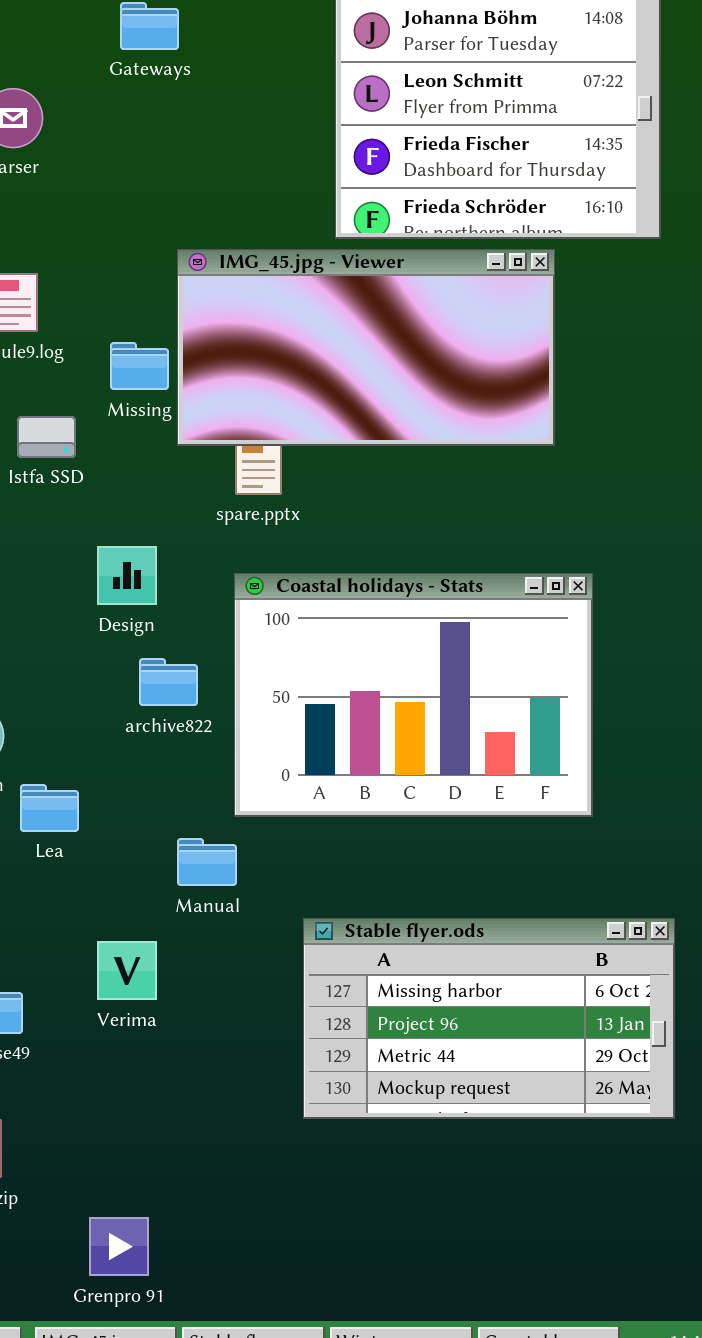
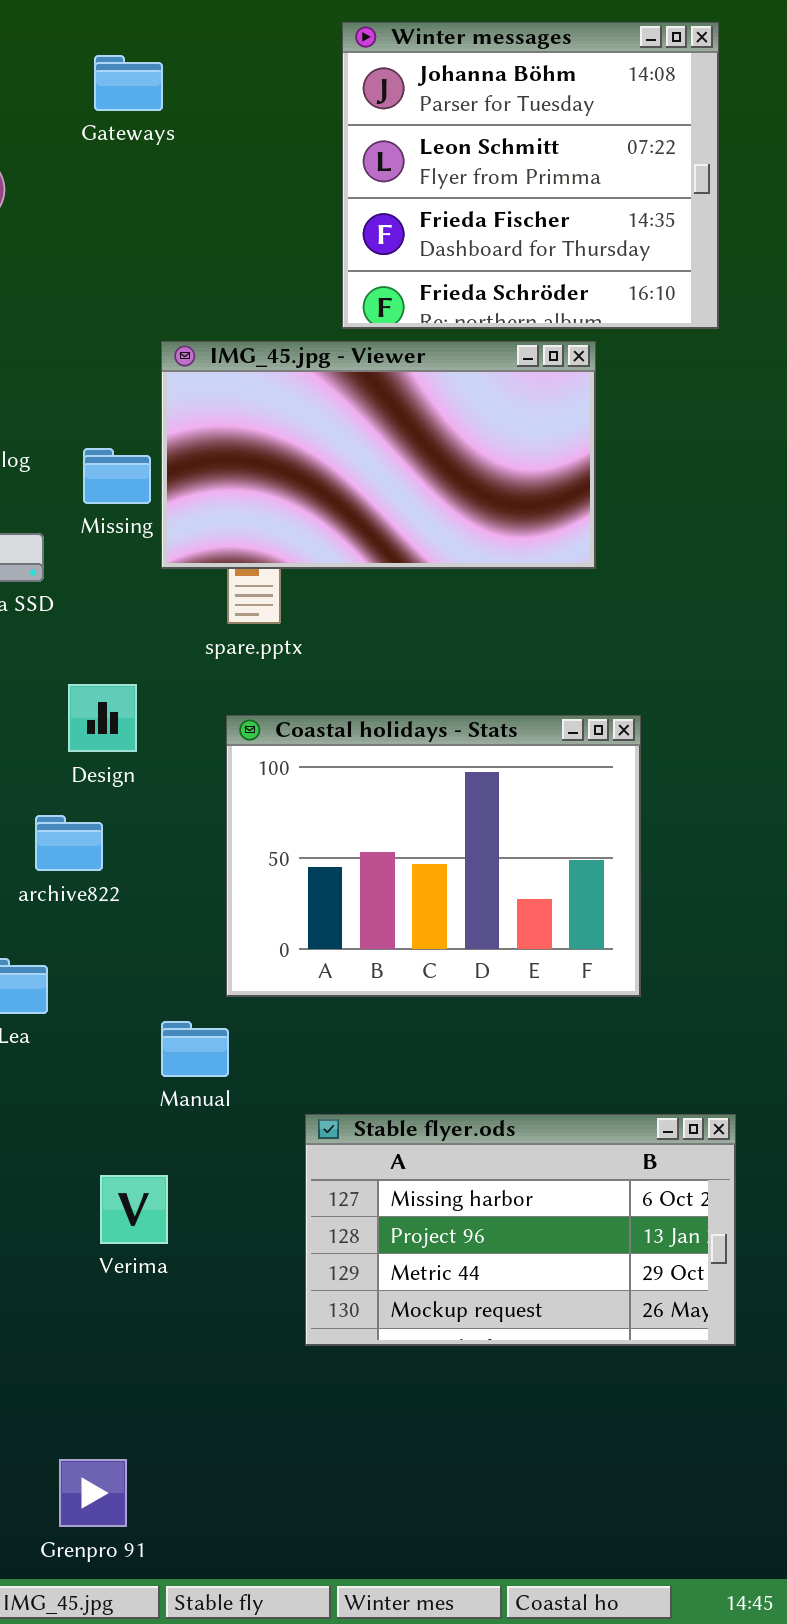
archive822: [139,658,198,706] -> [35,815,103,871], moved
Verima: [97,941,157,1000] -> [100,1175,168,1244], moved

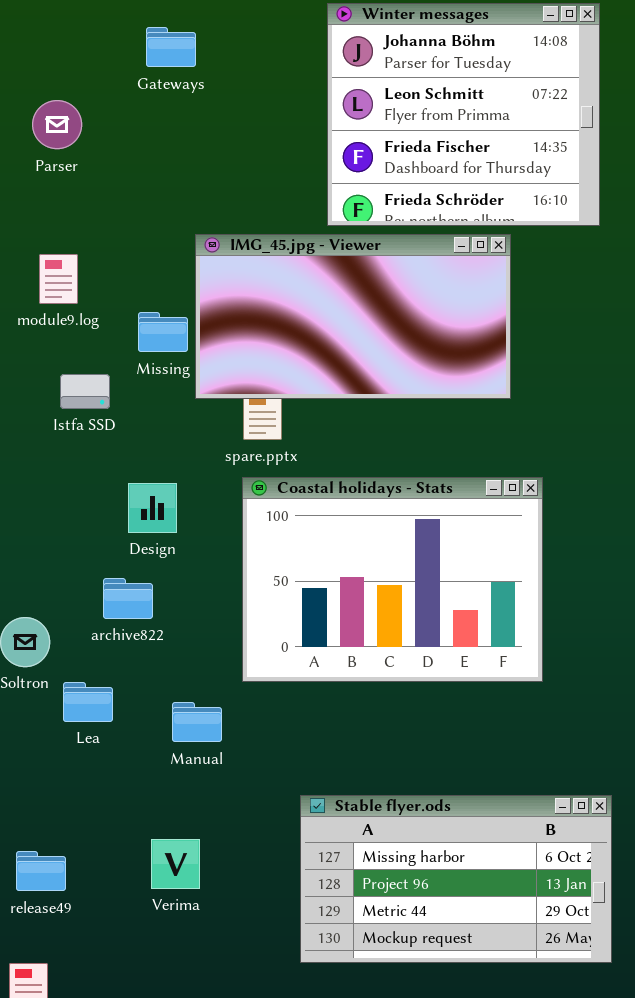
Coastal holidays - Stats: [226,715,641,997] -> [242,477,543,682], moved
Manual: [161,1021,229,1077] -> [172,702,222,742], moved

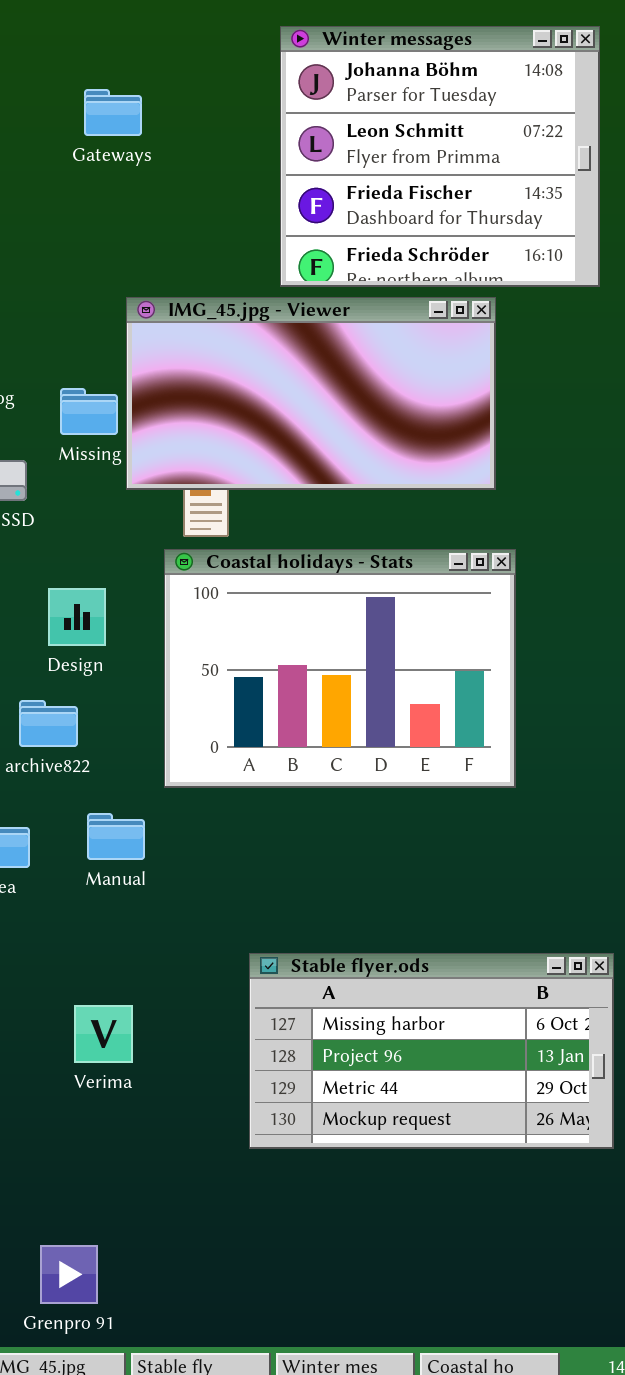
Gateways: [146,27,196,67] -> [84,89,142,136], moved
Coastal holidays - Stats: [242,477,543,682] -> [164,549,516,788], moved
Manual: [172,702,222,742] -> [87,813,145,860], moved

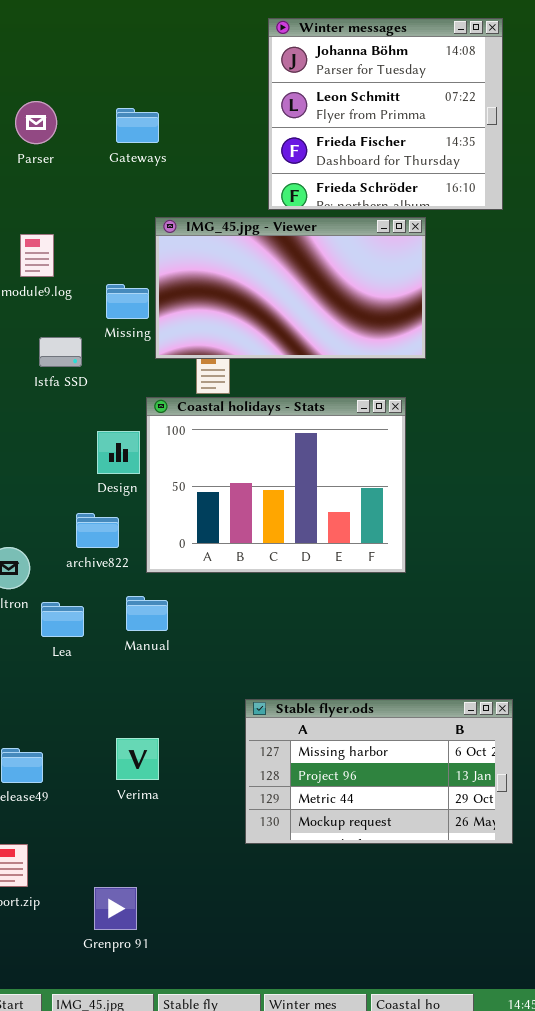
Gateways: [84,89,142,136] -> [116,108,159,143], moved
Coastal holidays - Stats: [164,549,516,788] -> [146,397,406,573], moved
Grenpro 91: [40,1245,98,1304] -> [94,887,137,930], moved

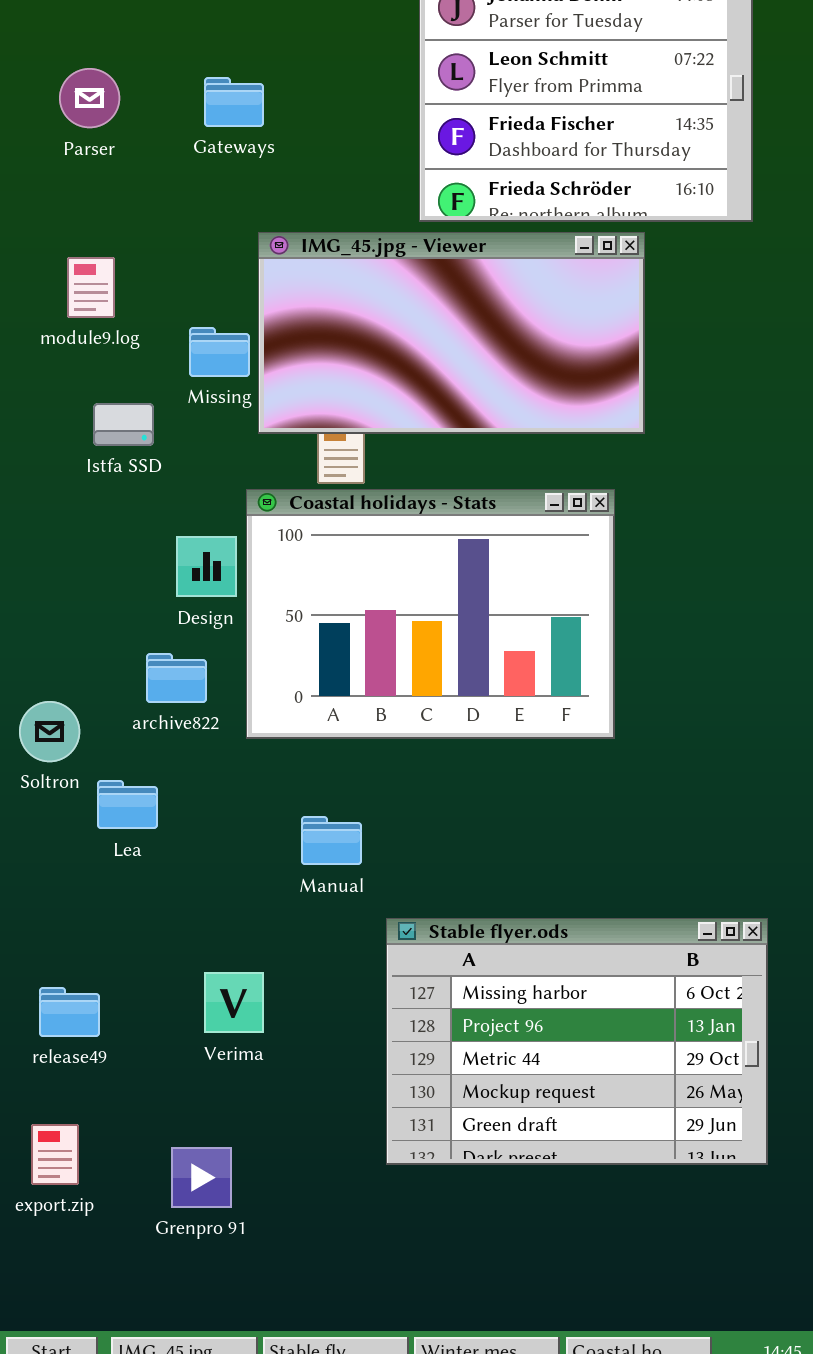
Manual: [126,596,168,631] -> [301,816,362,865], moved
Stable flyer.ods: [245,699,513,844] -> [386,918,768,1165], resized
Grenpro 91: [94,887,137,930] -> [171,1147,232,1208], moved

